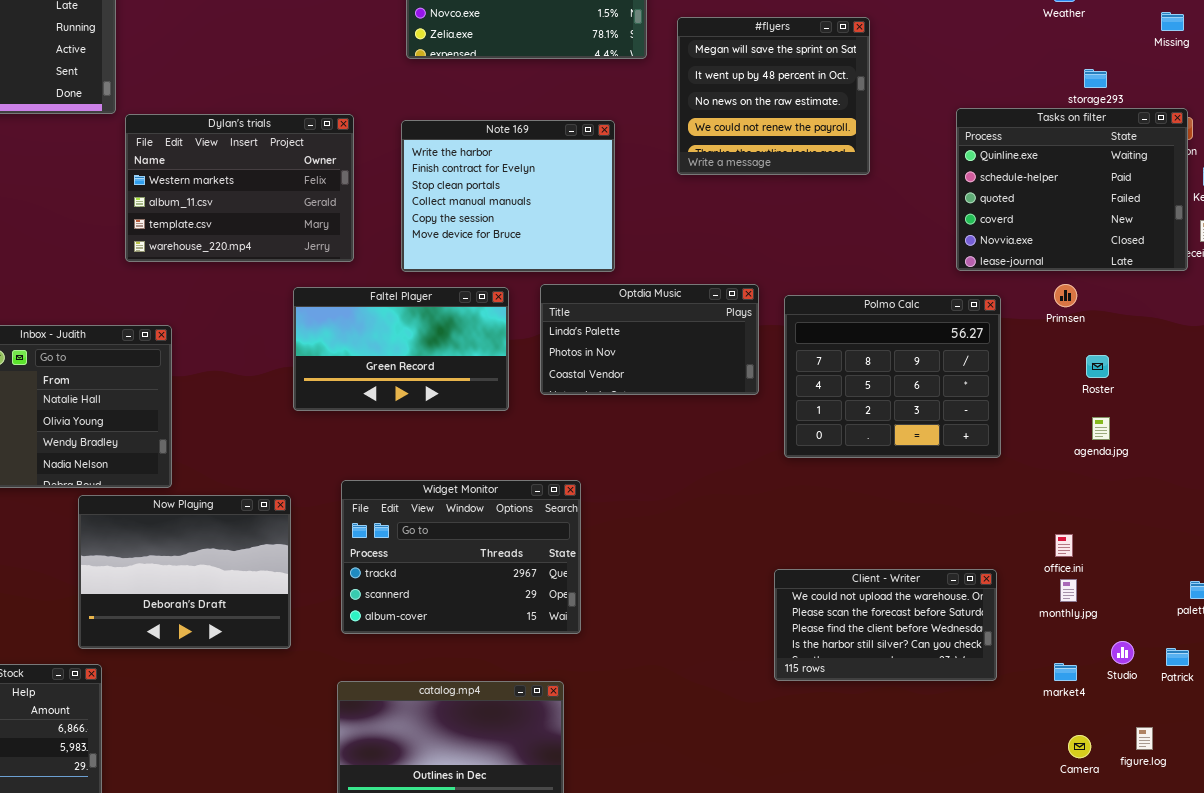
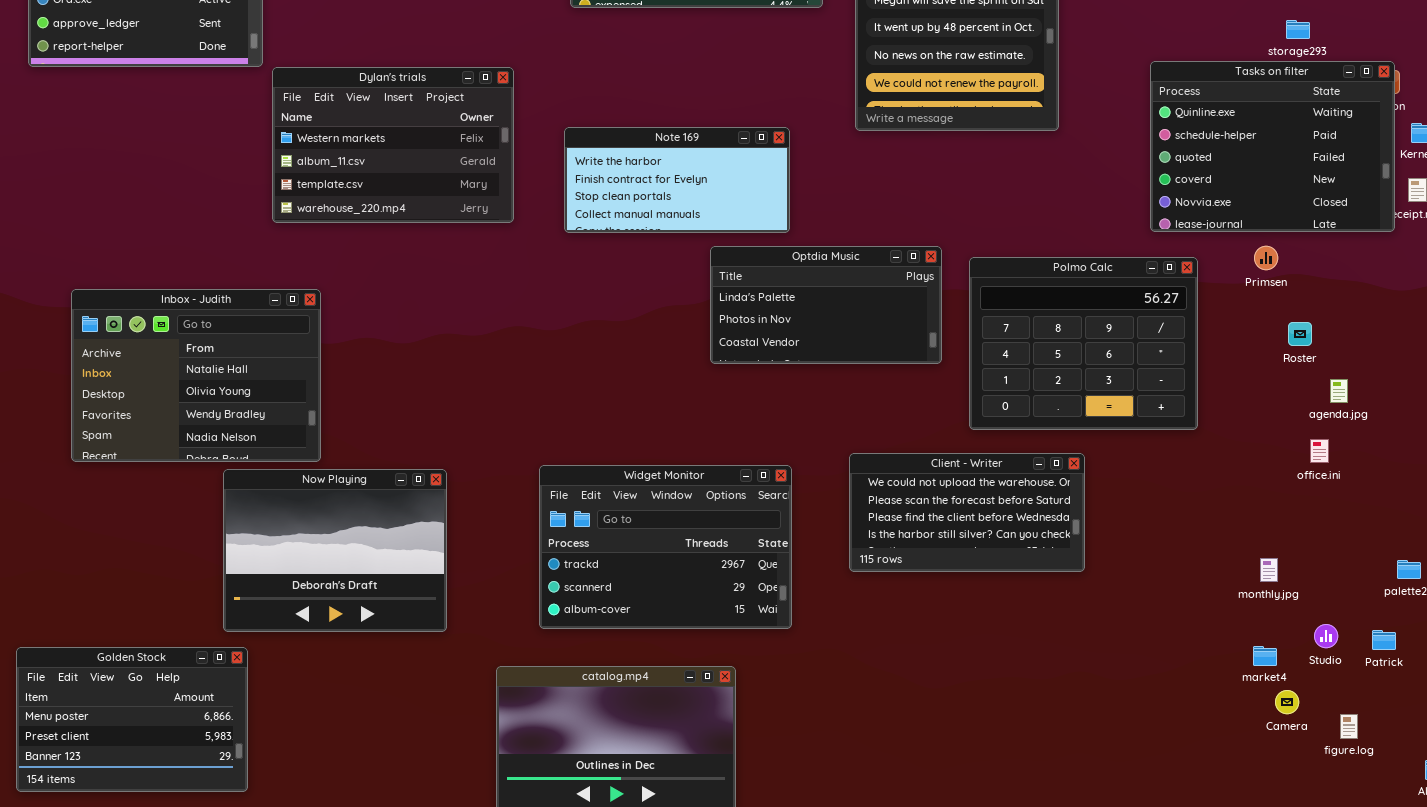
Note 169: [401,120,615,272] -> [564,127,790,233], resized
Faltel Player: [293,287,509,411] -> none, closed
agenda.jpg: [1092,417,1110,440] -> [1330,379,1348,403], moved
Widget Monitor: [341,480,581,634] -> [539,465,792,629], moved
office.ini: [1055,534,1073,557] -> [1310,439,1329,463], moved
Client - Writer: [774,569,997,681] -> [849,453,1085,572], moved
Camera: [1068,735,1091,758] -> [1275,690,1299,714], moved

